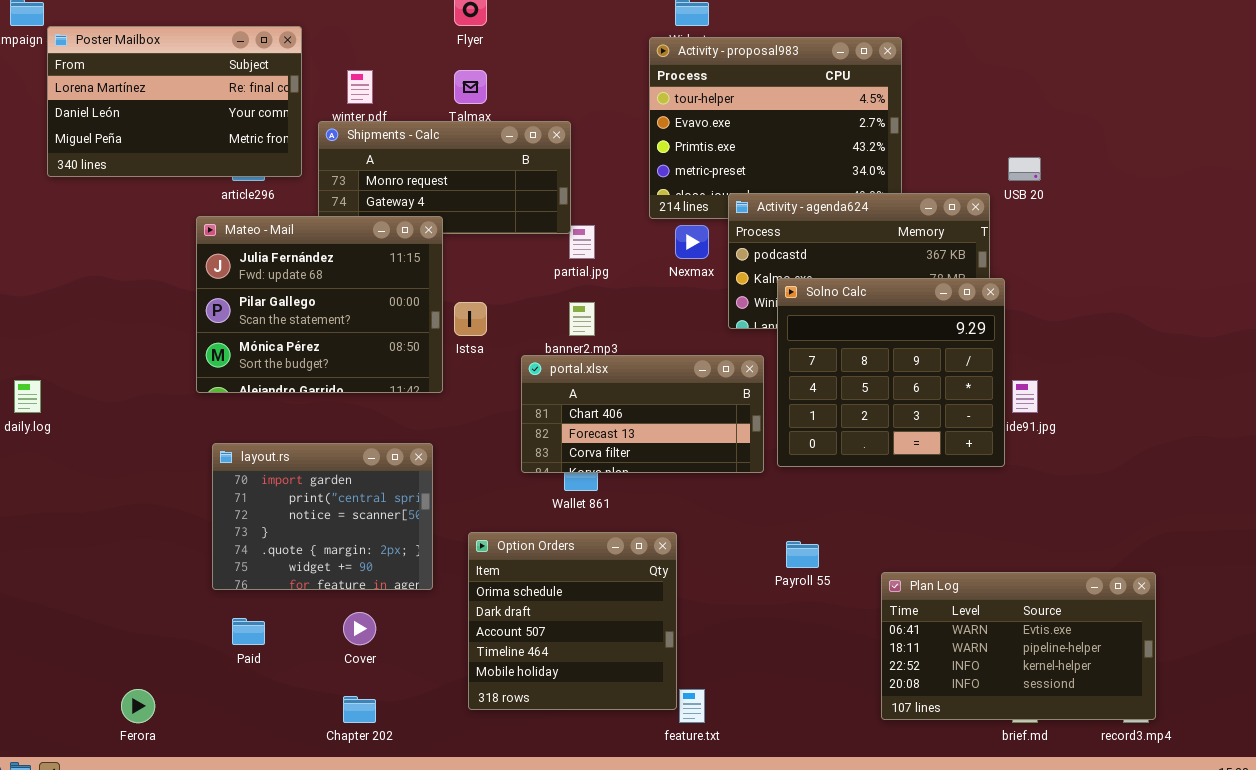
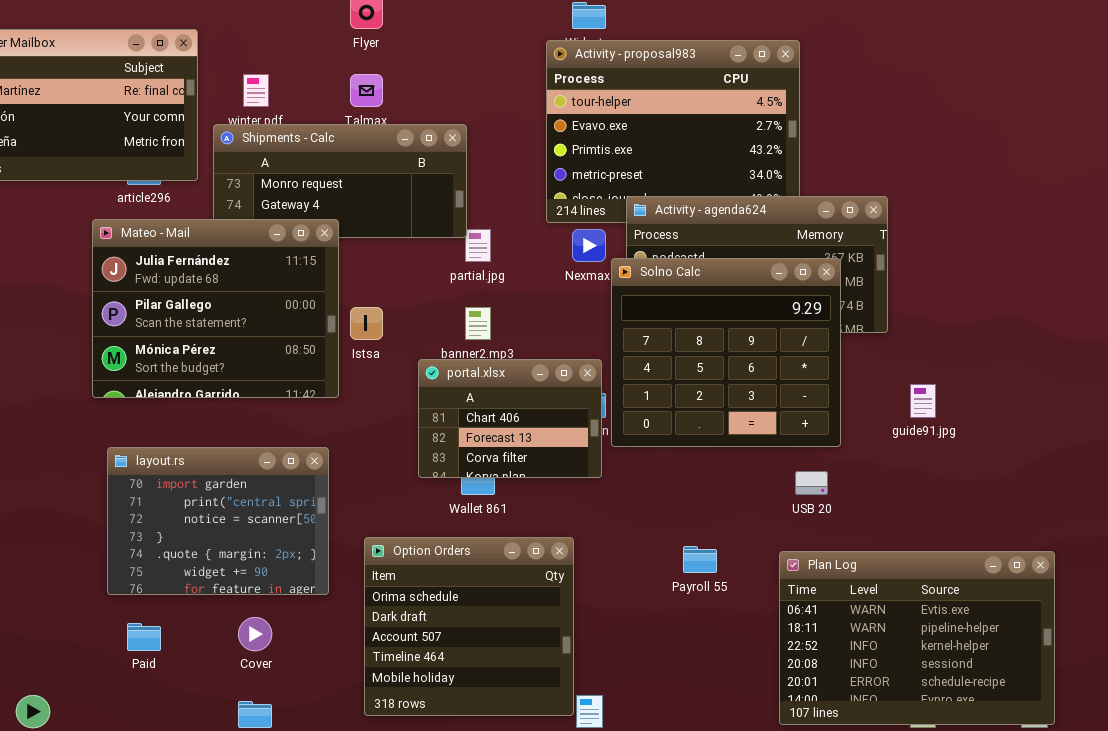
USB 20: [1008,157,1041,181] -> [795,471,828,495], moved
Solno Calc: [777,278,1005,467] -> [611,258,841,447], moved
portal.xlsx: [521,355,764,473] -> [418,359,602,478], resized
Plan Log: [881,572,1156,720] -> [779,551,1055,725], resized

